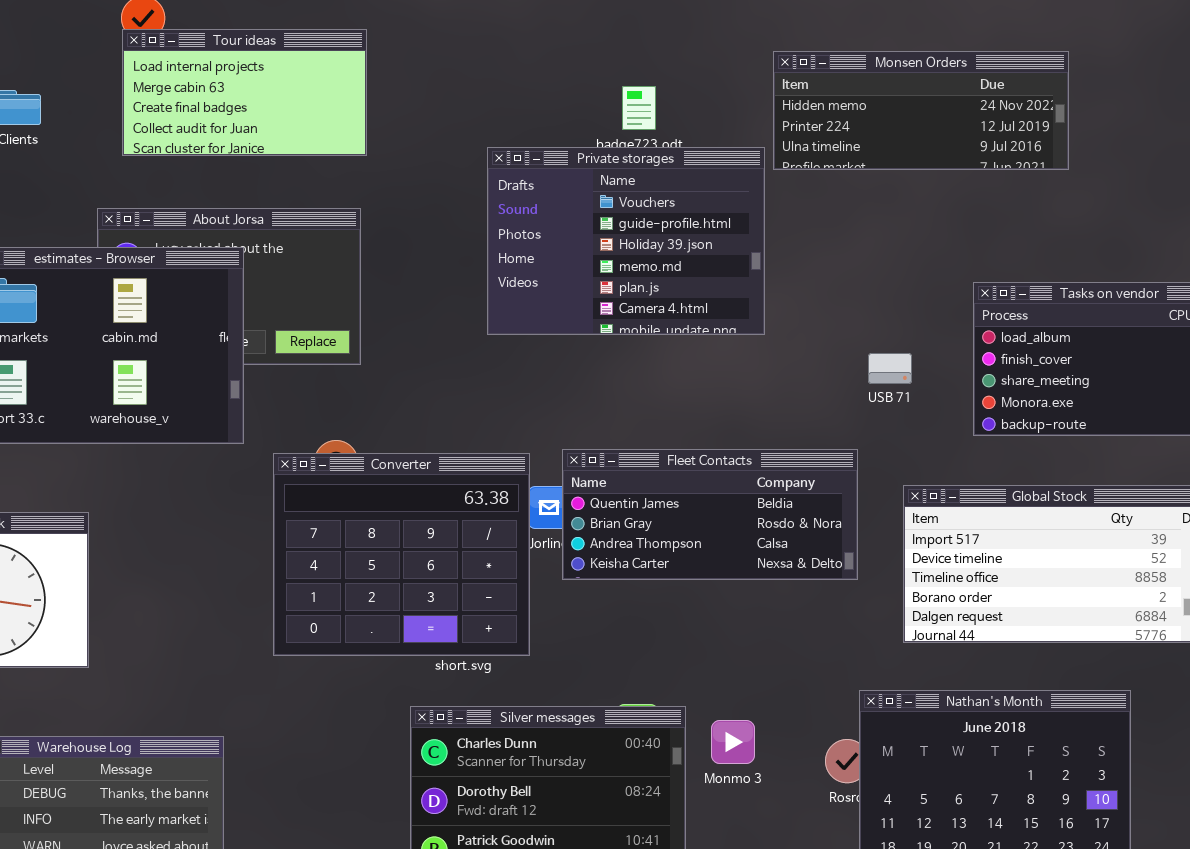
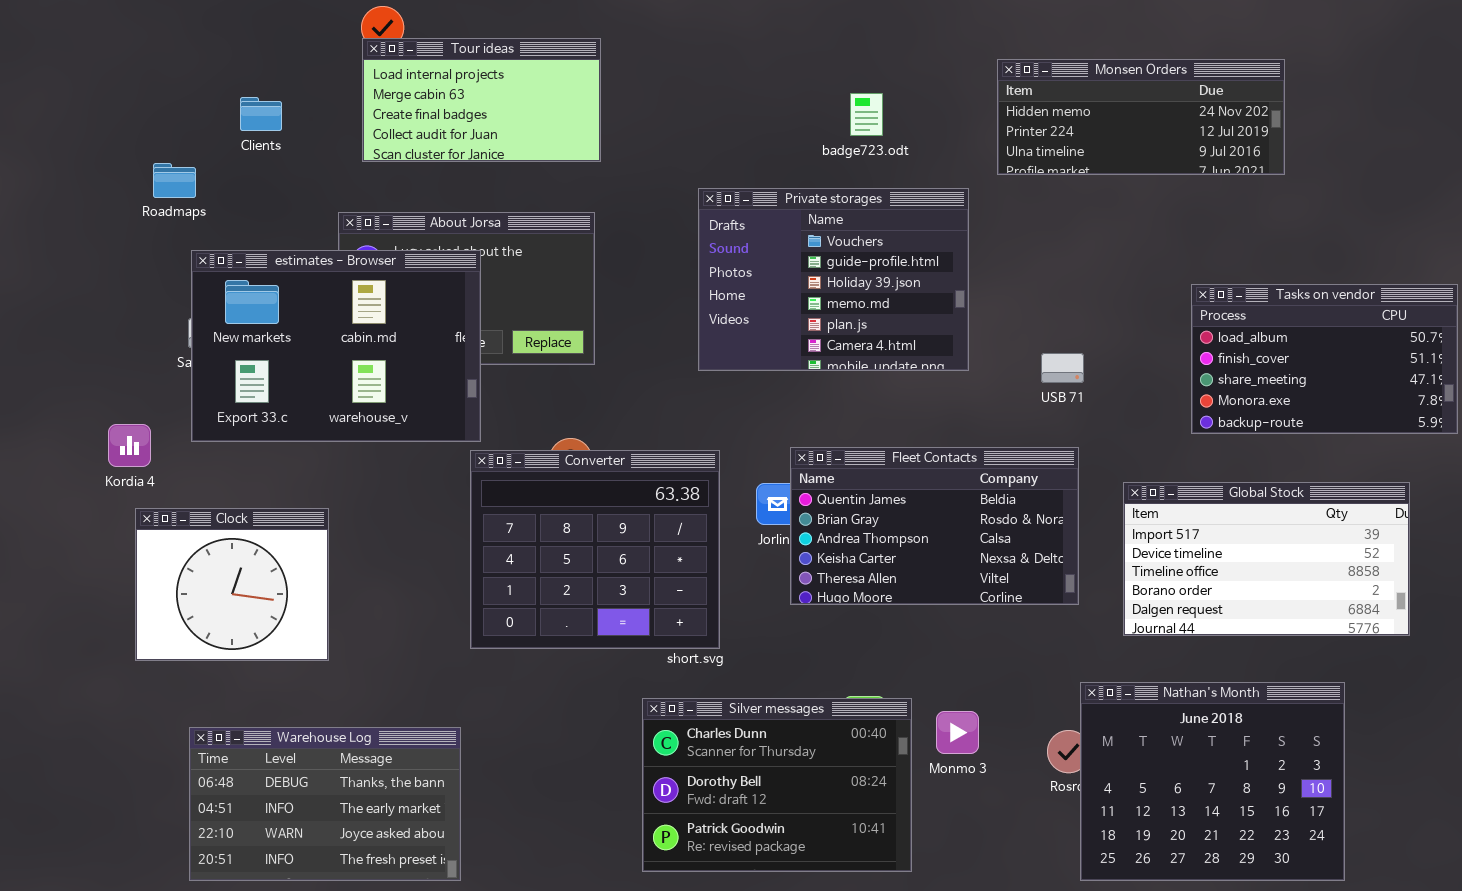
Private storages: [487,147,765,335] -> [698,188,969,371], moved
USB 71: [868,353,912,384] -> [1041,353,1084,383], moved
Fleet Contacts: [562,449,858,580] -> [790,447,1079,605], resized
Converter: [273,453,530,656] -> [470,450,720,649], moved

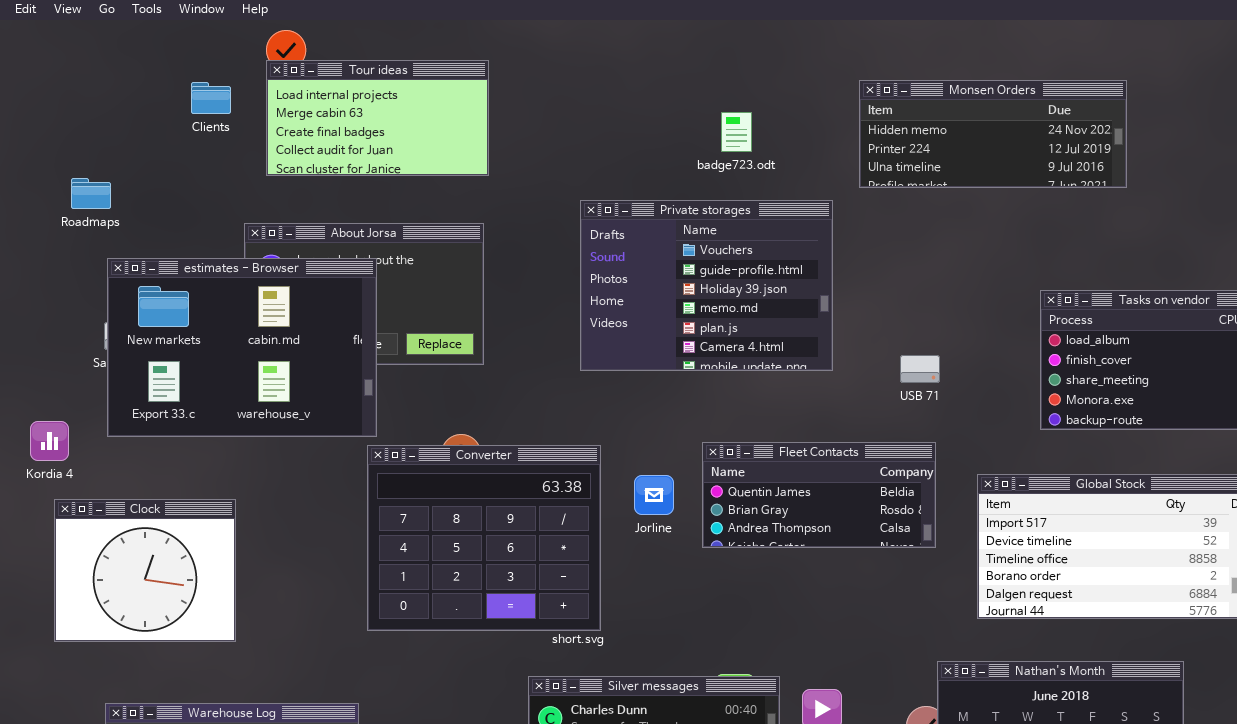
Clients: [240,97,282,131] -> [191,82,231,114], moved
Fleet Contacts: [790,447,1079,605] -> [702,442,936,548], resized

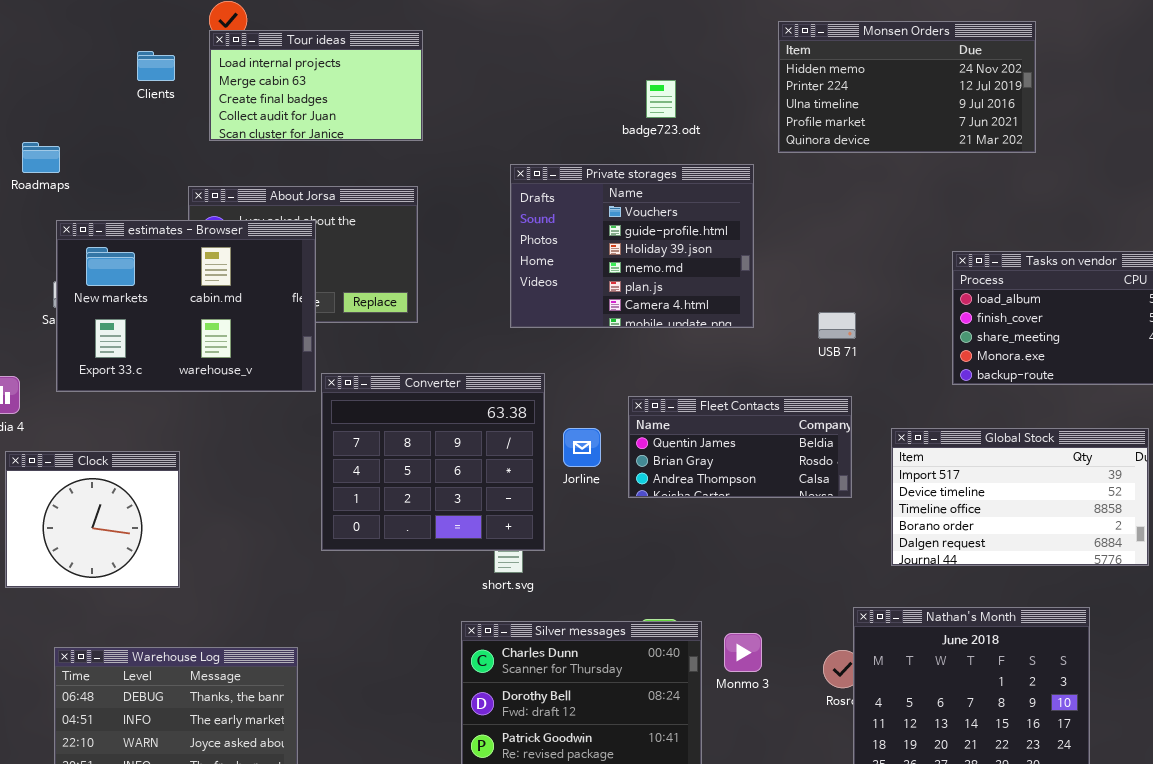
Monsen Orders: [859,80,1127,188] -> [778,21,1036,153], resized
Converter: [367,445,601,631] -> [321,373,545,551], moved

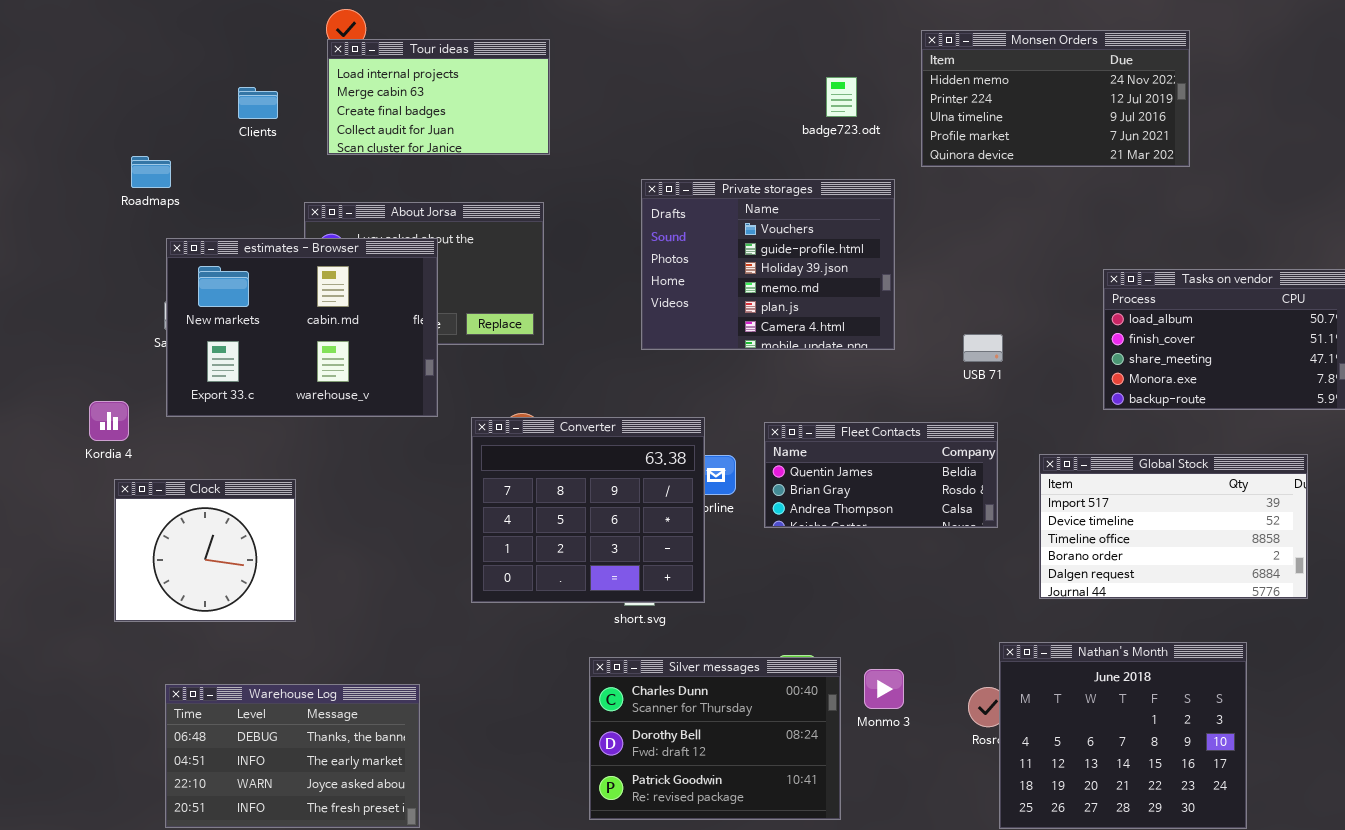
Clients: [137,51,175,81] -> [238,87,278,119], moved
badge723.odt: [646,80,676,118] -> [826,77,857,117], moved
Converter: [321,373,545,551] -> [471,417,705,603], moved

